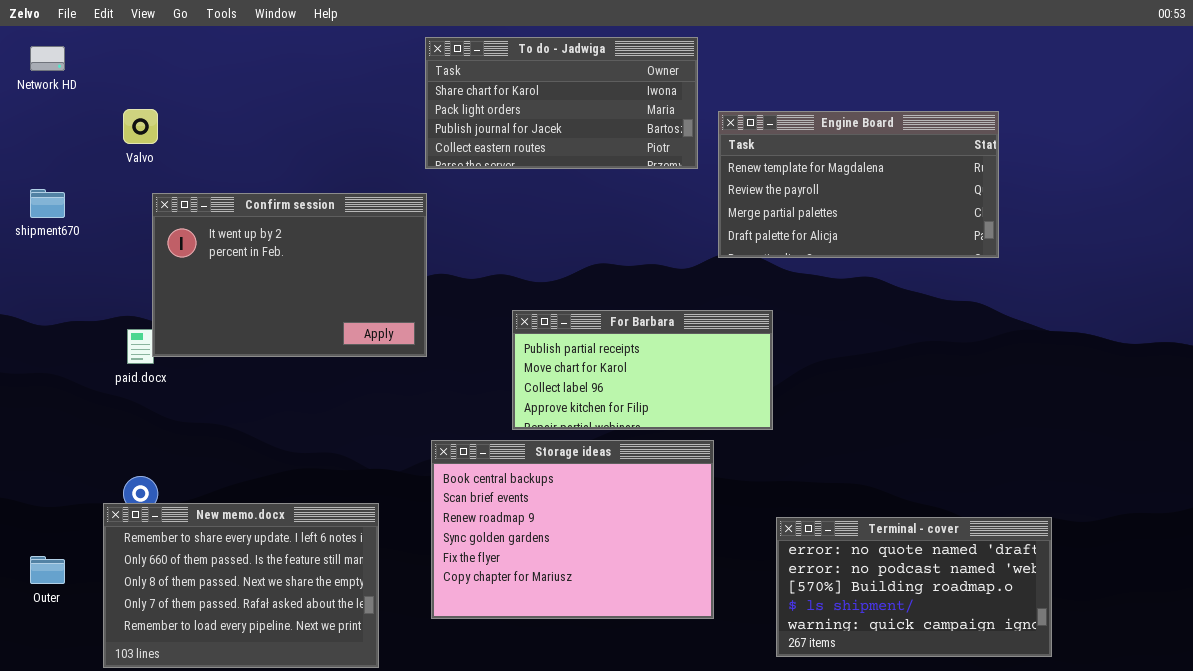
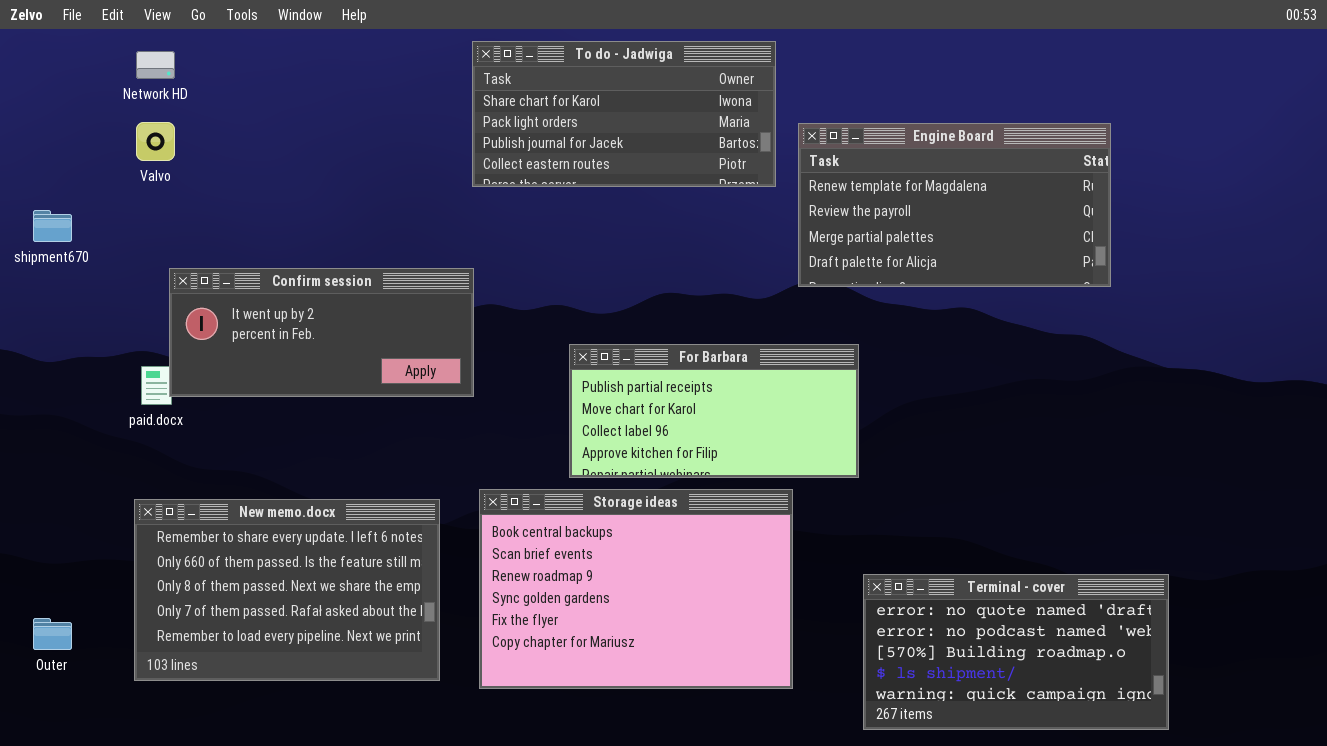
Network HD: [30,46,65,71] -> [136,51,175,79], moved
Confirm session: [152,193,427,357] -> [169,268,474,397], resized
New memo.docx: [103,503,379,668] -> [134,499,440,681], moved

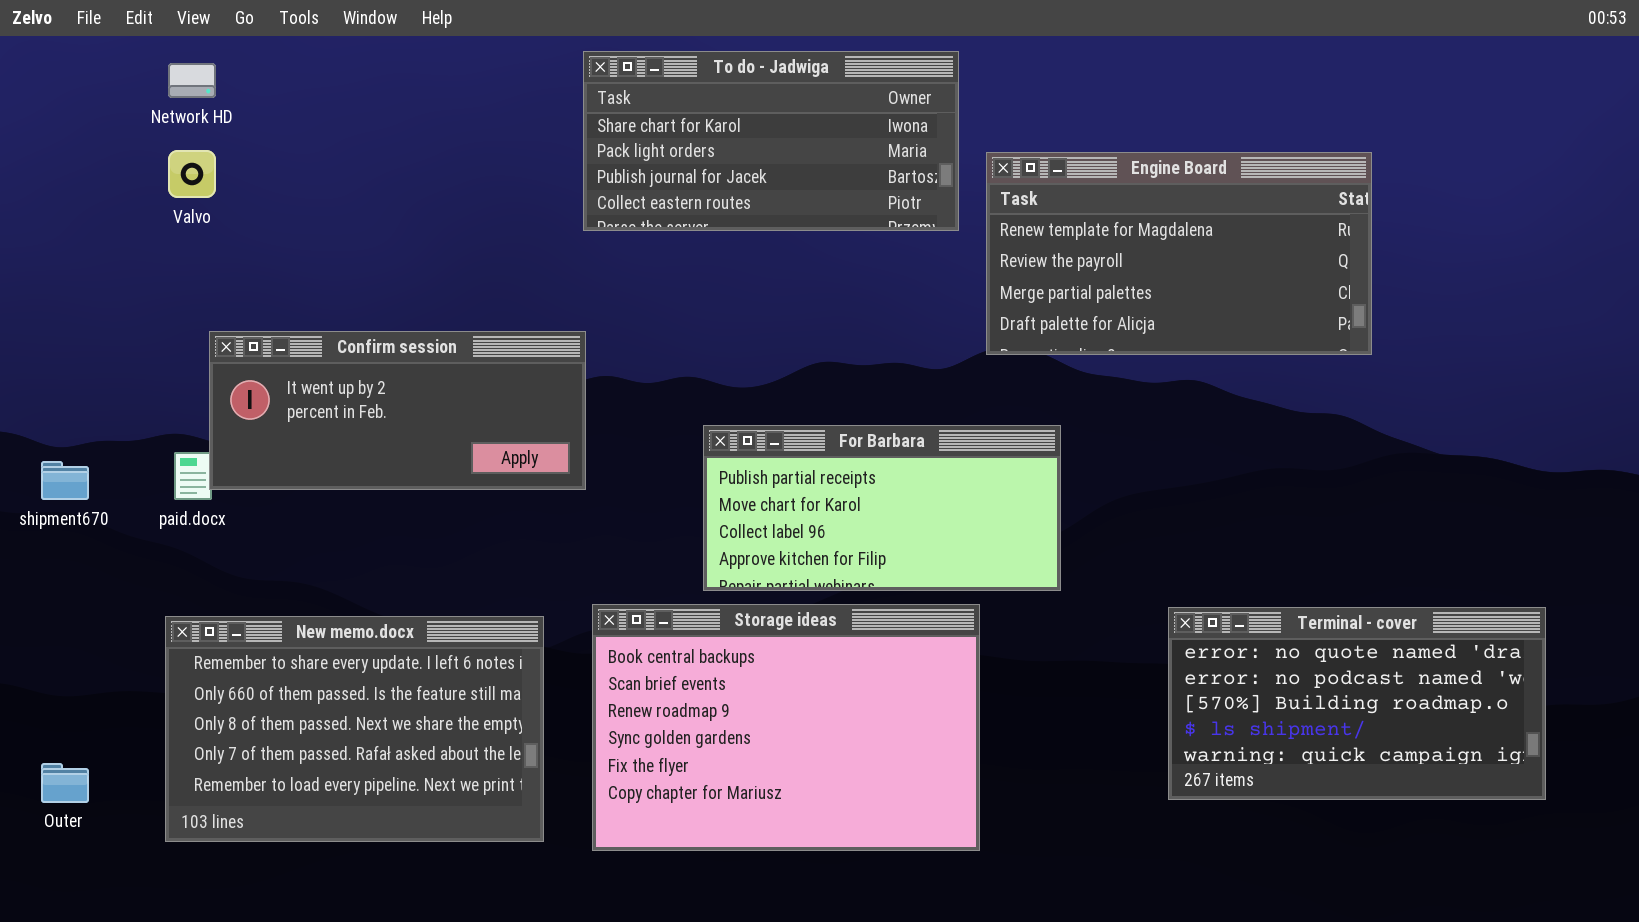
shipment670: [33,210,72,242] -> [41,461,89,500], moved
Terminal - cover: [863,574,1169,730] -> [1168,607,1546,800], moved

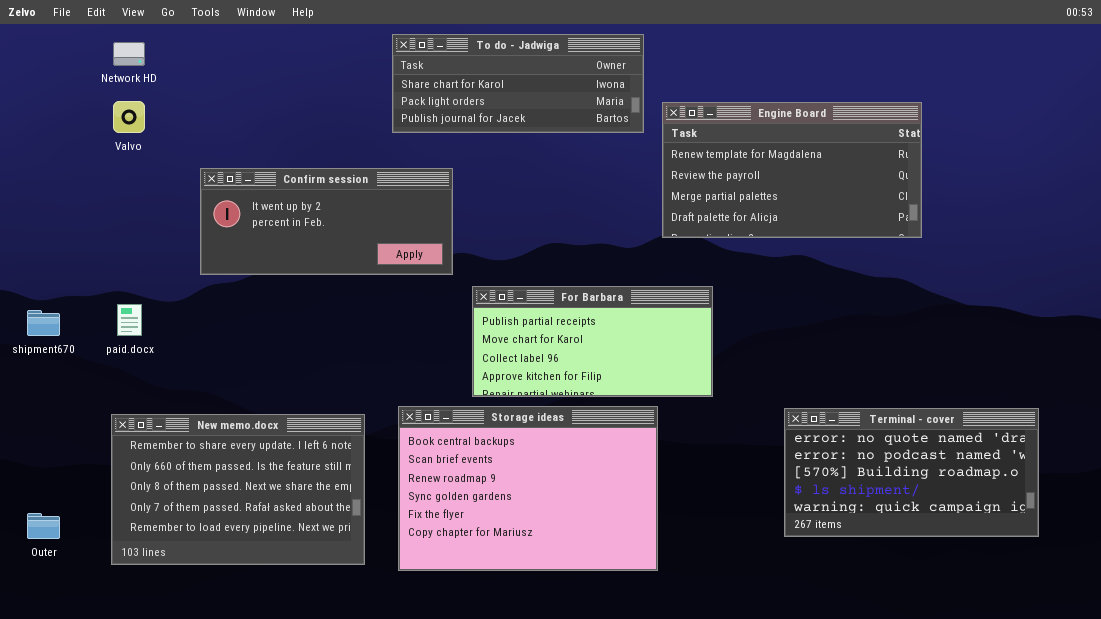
To do - Jadwiga: [583,51,959,231] -> [392,34,644,133], resized
Confirm session: [209,331,586,490] -> [200,168,453,275], moved

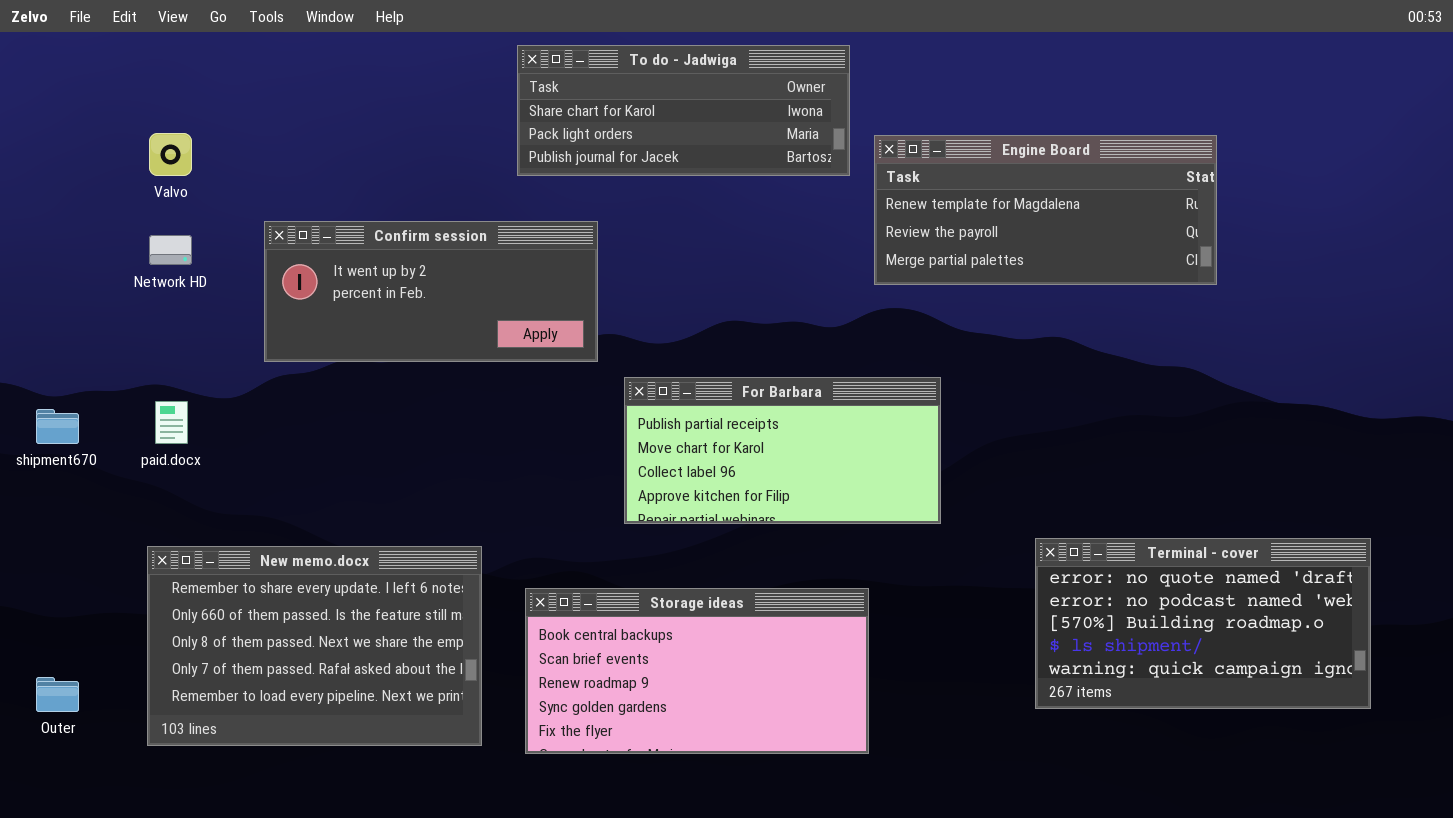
Network HD: [113,42,145,66] -> [149,235,192,265], moved
Engine Board: [662,102,922,238] -> [874,135,1217,285], resized
Storage ideas: [398,406,658,571] -> [525,588,869,754], resized

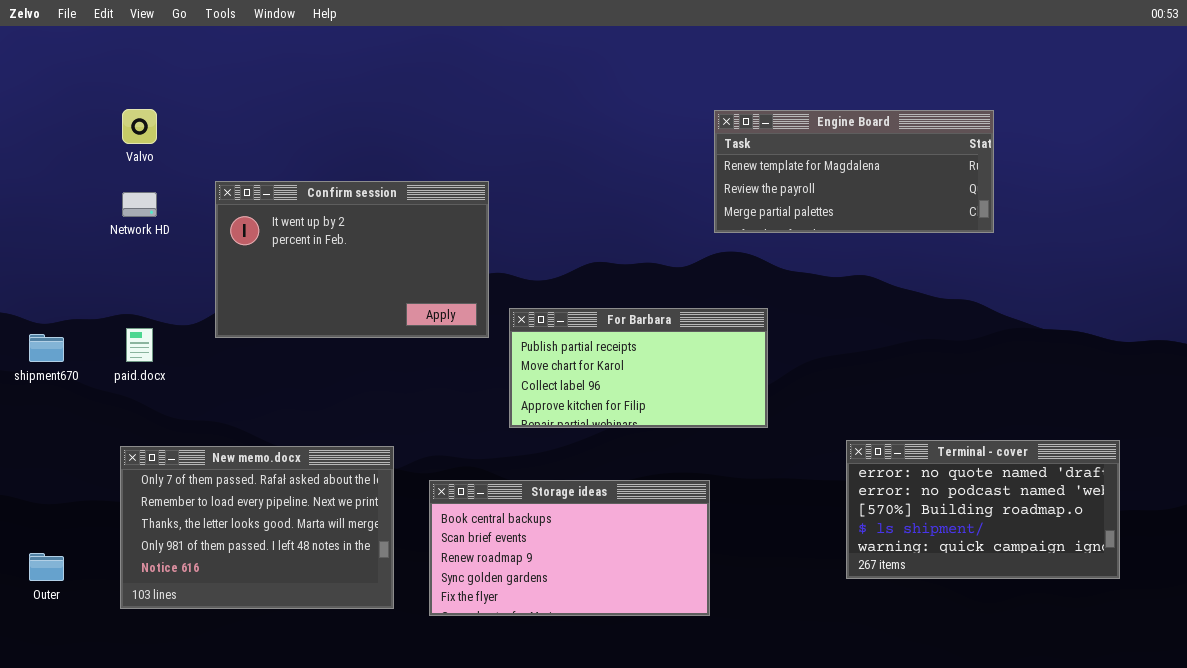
To do - Jadwiga: [517,45,850,176] -> none, closed
Confirm session: [264,221,598,362] -> [215,181,489,338], resized
New memo.docx: [147,546,482,746] -> [120,446,394,609], scrolled down 3 rows

